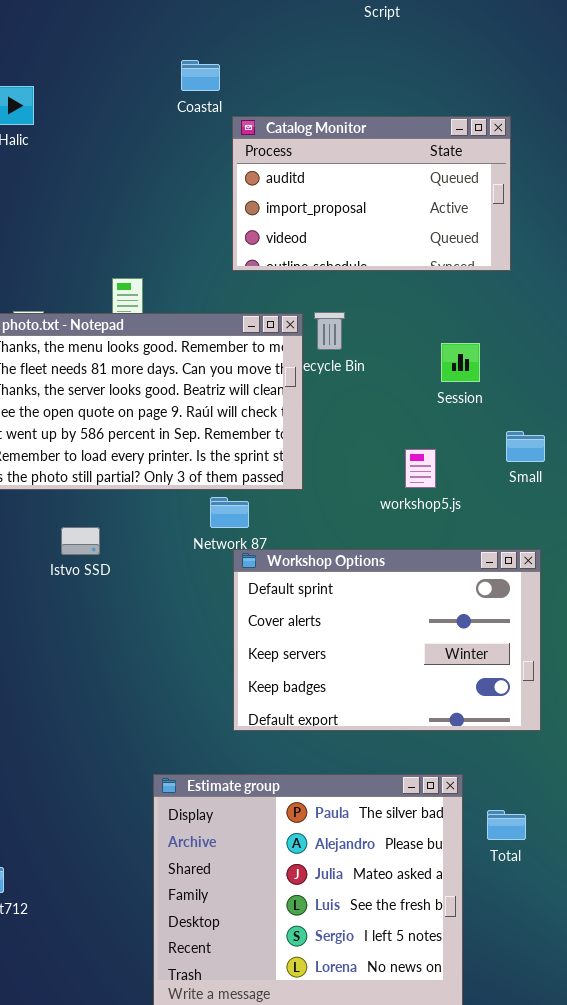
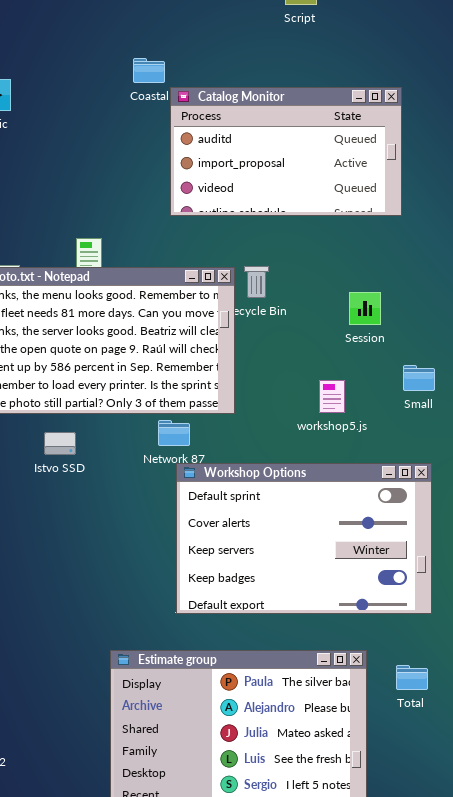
Catalog Monitor: [232,116,511,271] -> [170,87,402,216], moved
Istvo SSD: [61,527,100,555] -> [44,432,76,455], moved
Total: [487,810,526,840] -> [396,665,428,690], moved

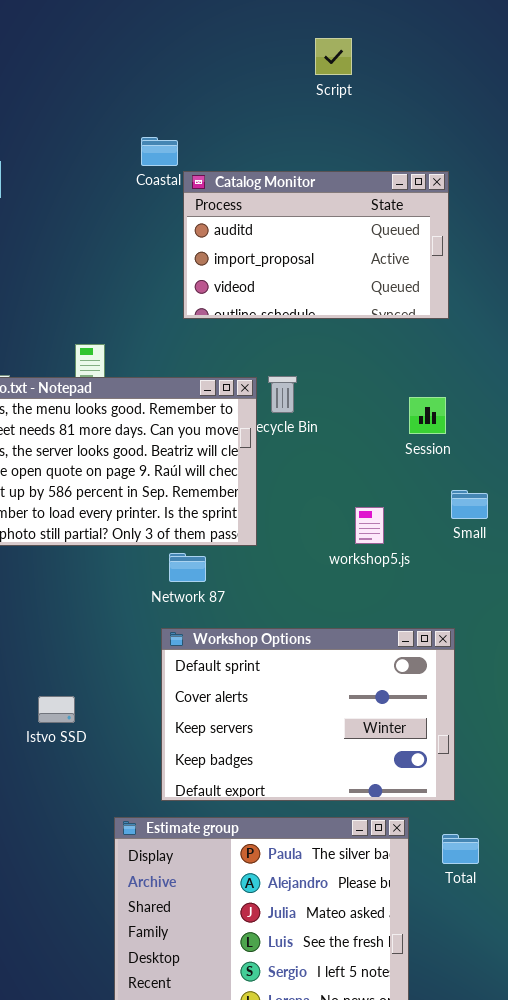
Session: [349,292,381,325] -> [409,397,446,434], moved
Istvo SSD: [44,432,76,455] -> [38,696,75,723], moved
Workshop Options: [176,463,432,614] -> [161,628,455,801], moved

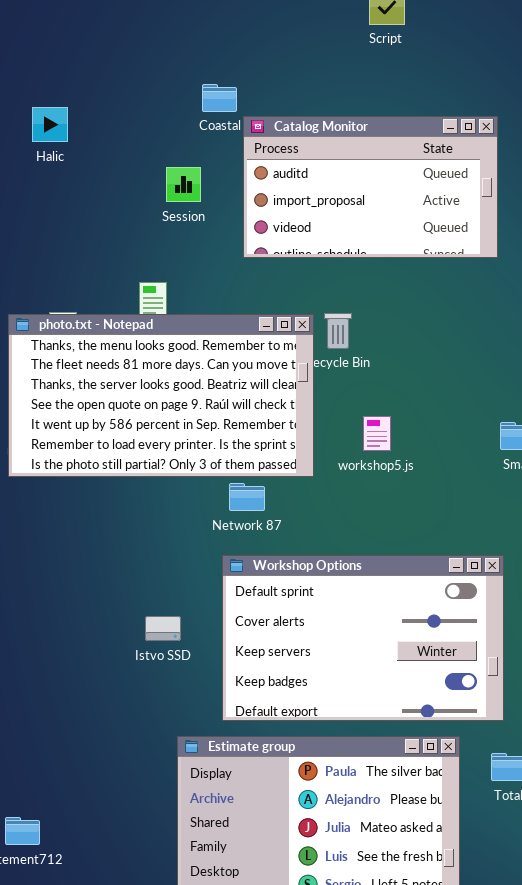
Session: [409,397,446,434] -> [166,167,201,202], moved
workshop5.js: [355,507,384,544] -> [363,416,391,451], moved
Istvo SSD: [38,696,75,723] -> [145,616,181,641], moved

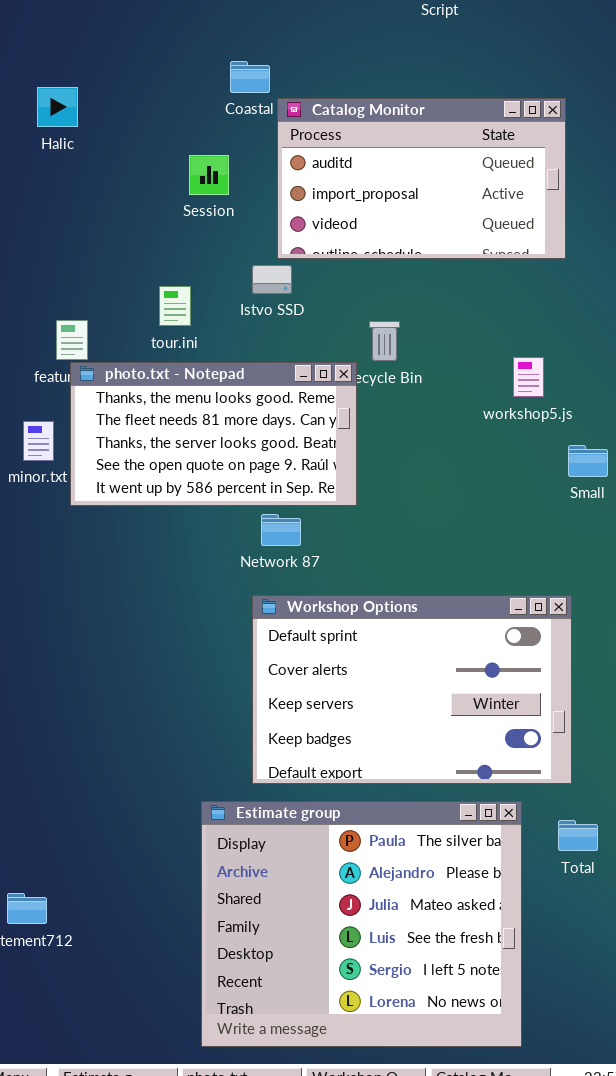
photo.txt - Notepad: [8,314,314,477] -> [70,362,357,506], resized
workshop5.js: [363,416,391,451] -> [513,357,544,397], moved
Istvo SSD: [145,616,181,641] -> [252,265,292,294], moved

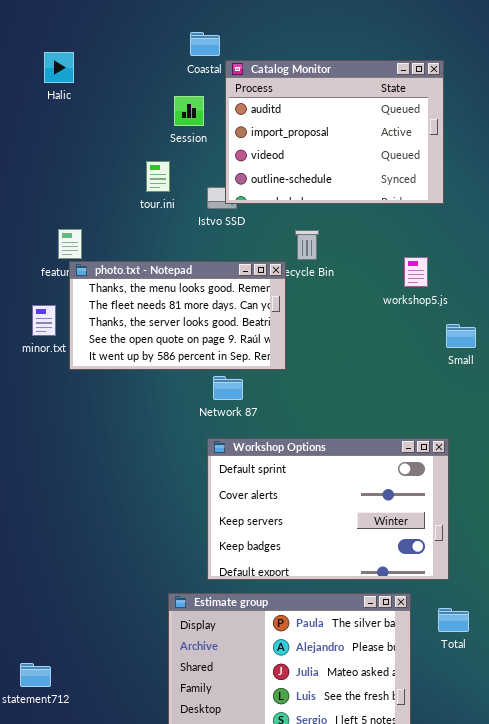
Catalog Monitor: [277,98,566,259] -> [225,60,444,204], resized
Session: [189,155,229,195] -> [174,96,204,126], moved
tour.ini: [159,286,191,326] -> [146,161,170,192], moved

